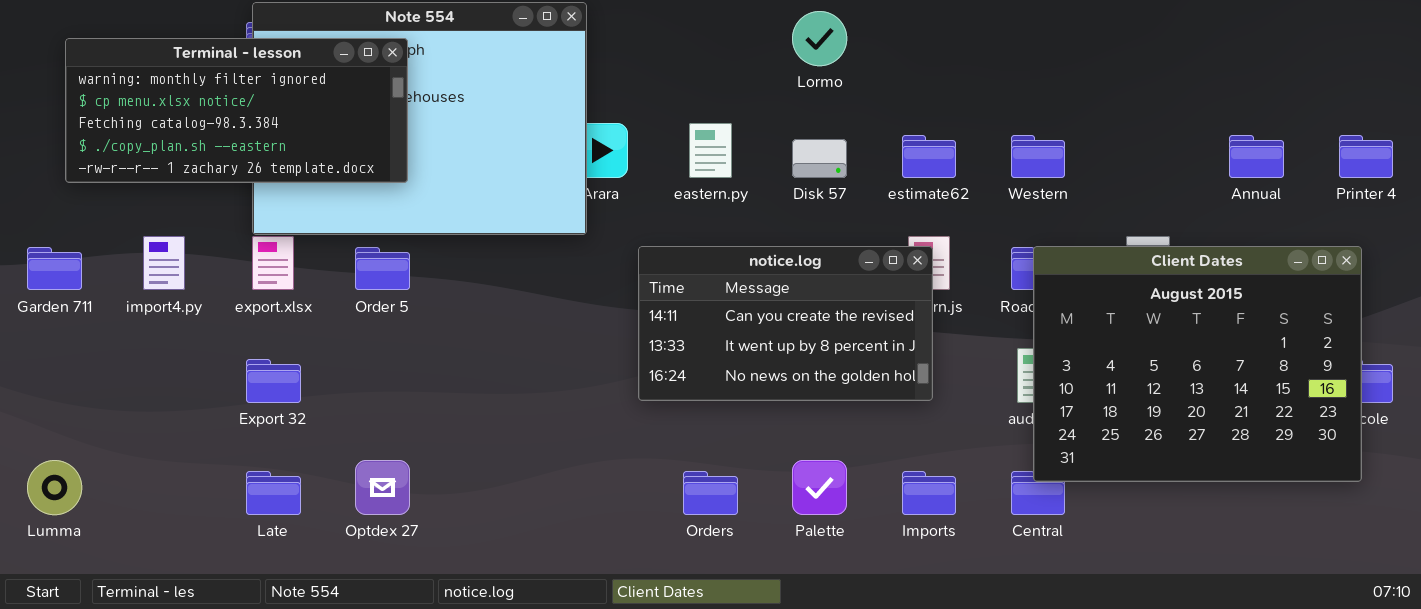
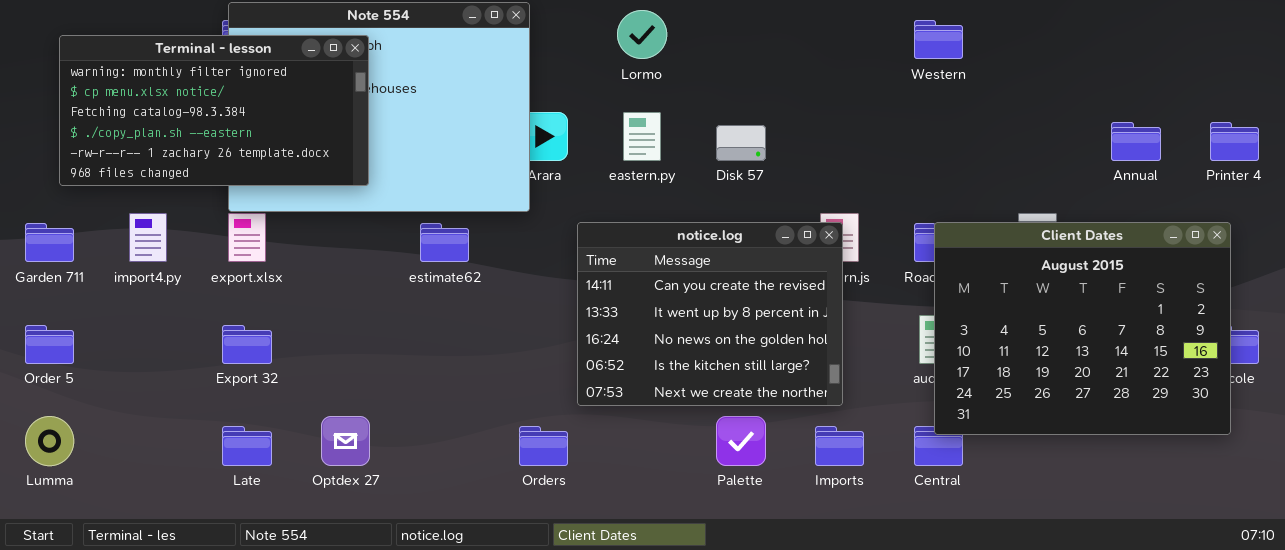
Lormo: [792,11,847,66] -> [617,10,667,59], moved
Terminal - lesson: [65,38,408,183] -> [59,35,369,186], resized
estimate62: [902,135,956,178] -> [420,223,469,262], moved
Western: [1011,135,1065,178] -> [914,20,963,59], moved
notice.log: [638,246,933,401] -> [577,222,843,406], resized
Order 5: [355,247,410,290] -> [25,325,74,364], moved
Orders: [683,471,738,515] -> [519,426,568,466], moved

